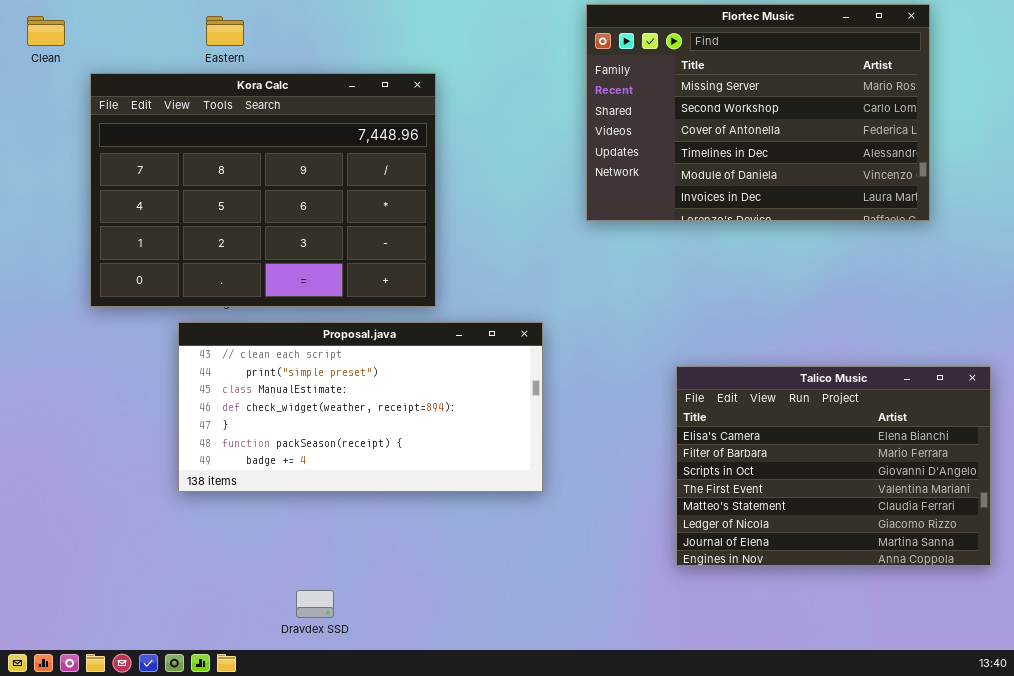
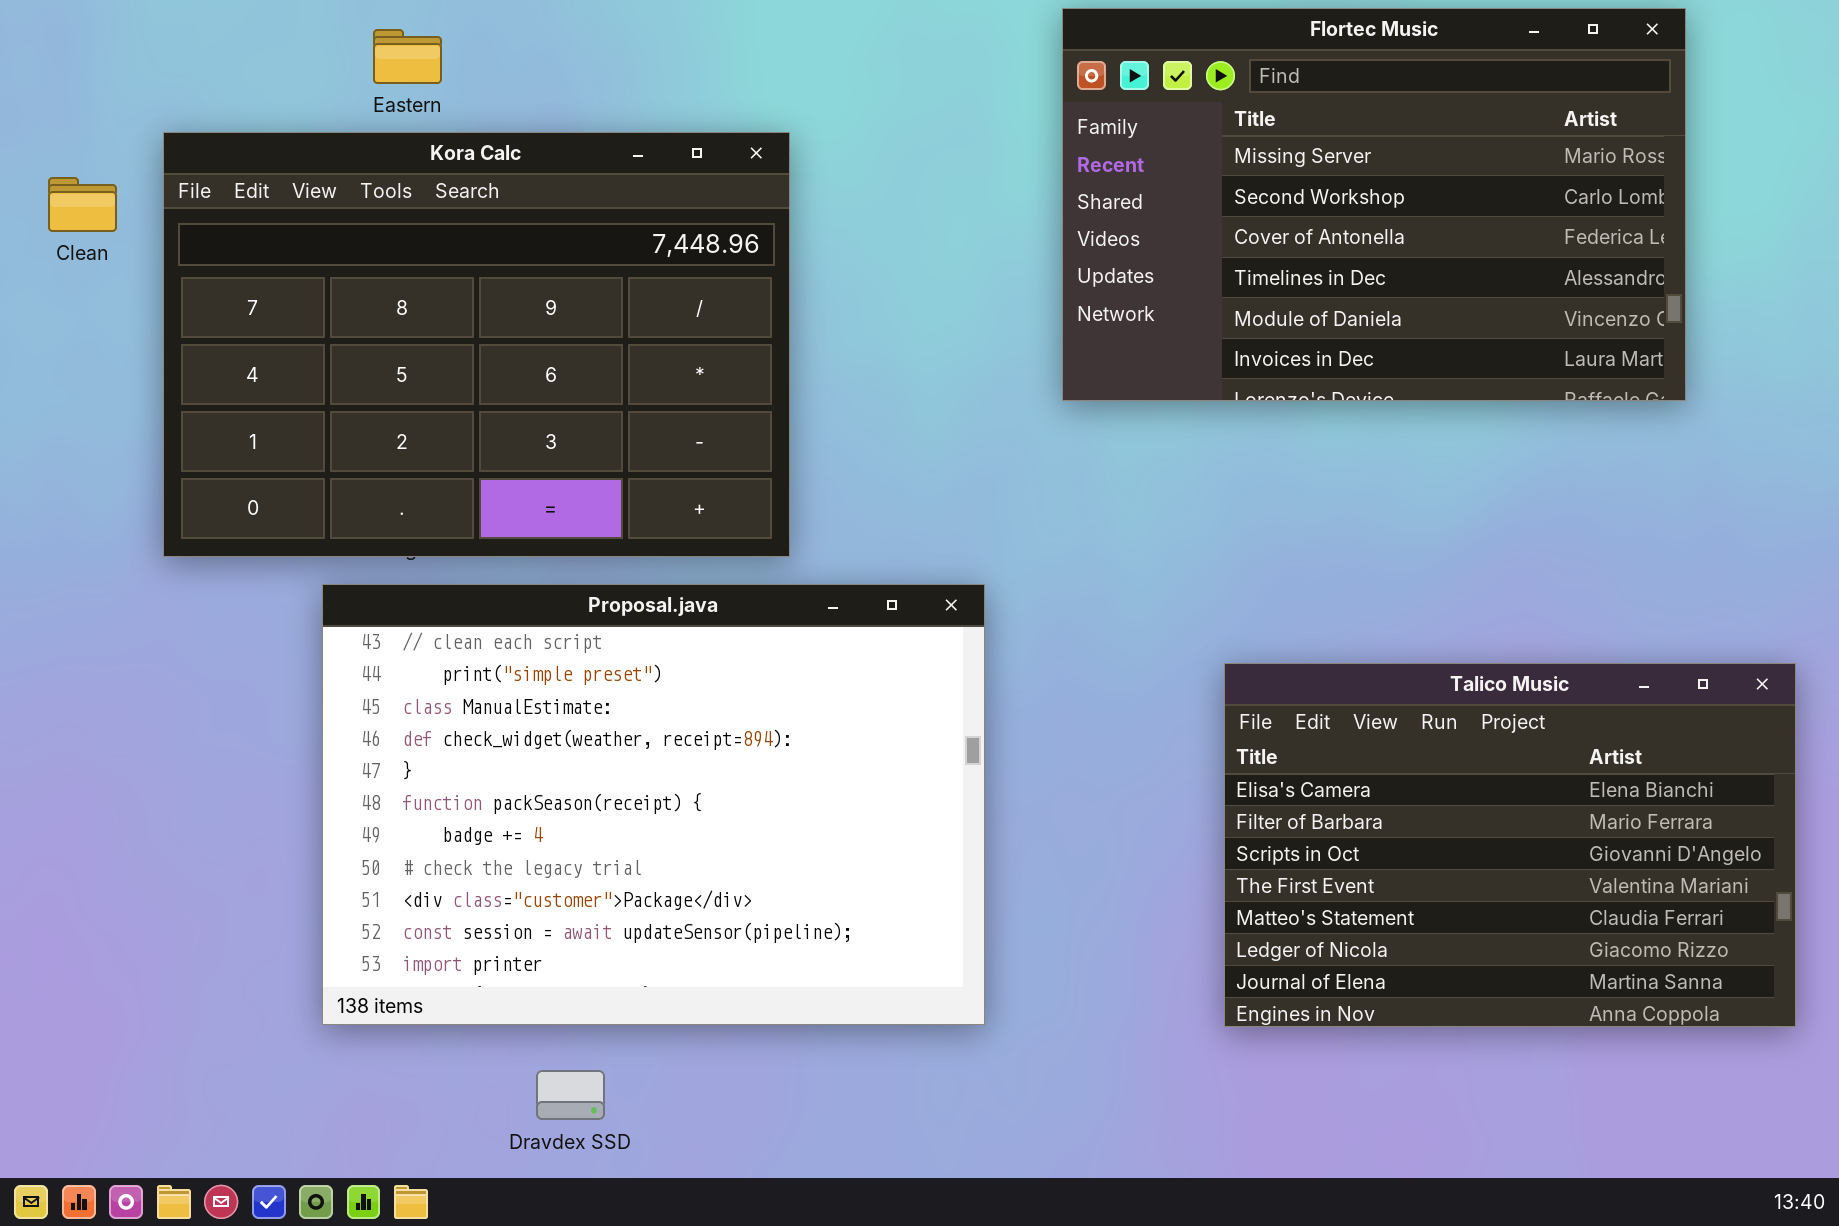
Clean: [27,16,65,46] -> [48,177,117,232], moved
Proposal.java: [178,322,543,492] -> [322,584,985,1025], resized

